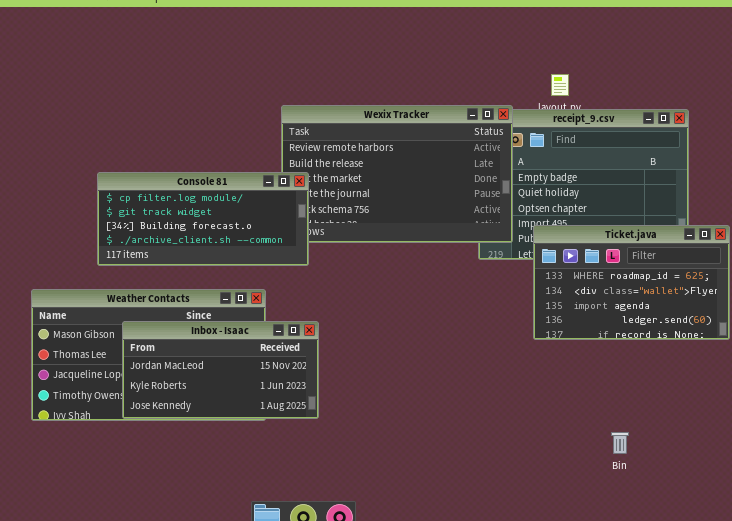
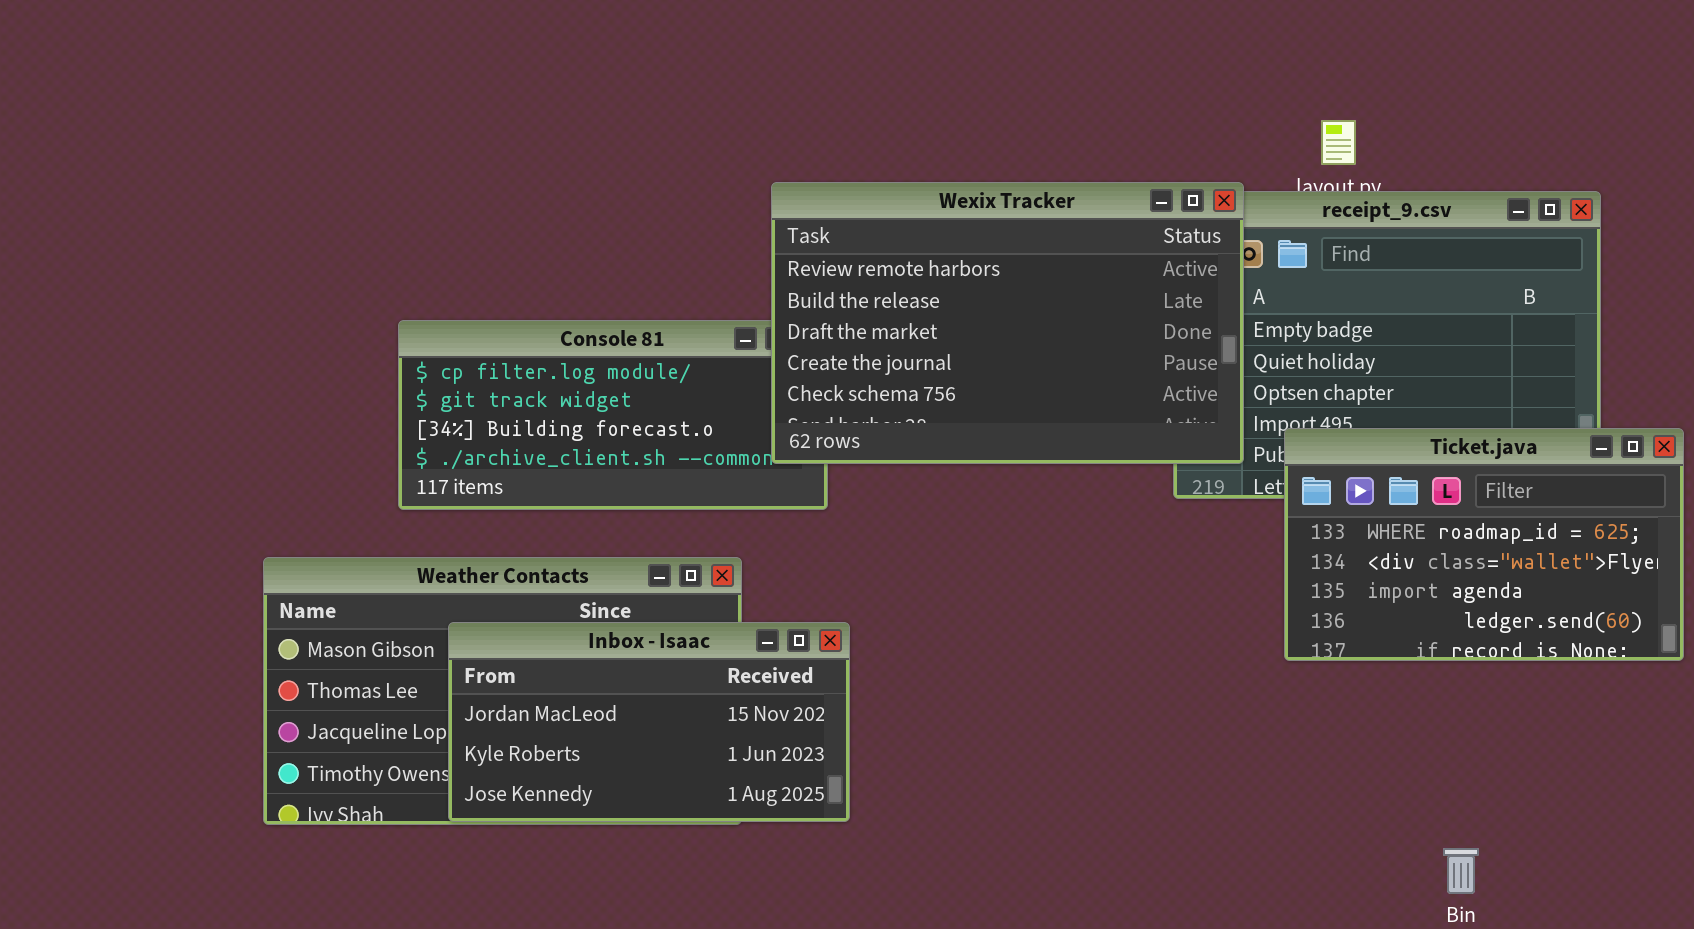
Wexix Tracker: [281,105,513,243] -> [771,182,1244,464], raised

